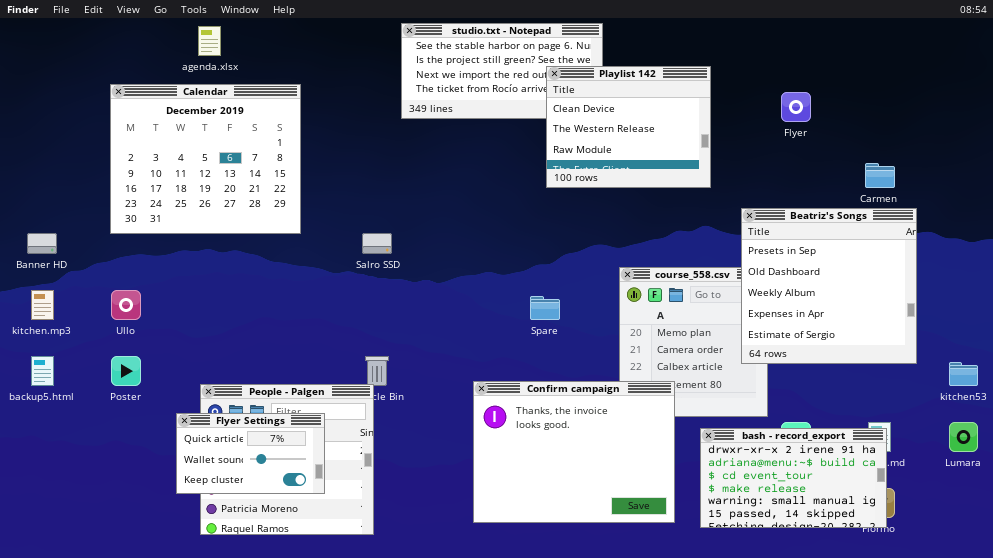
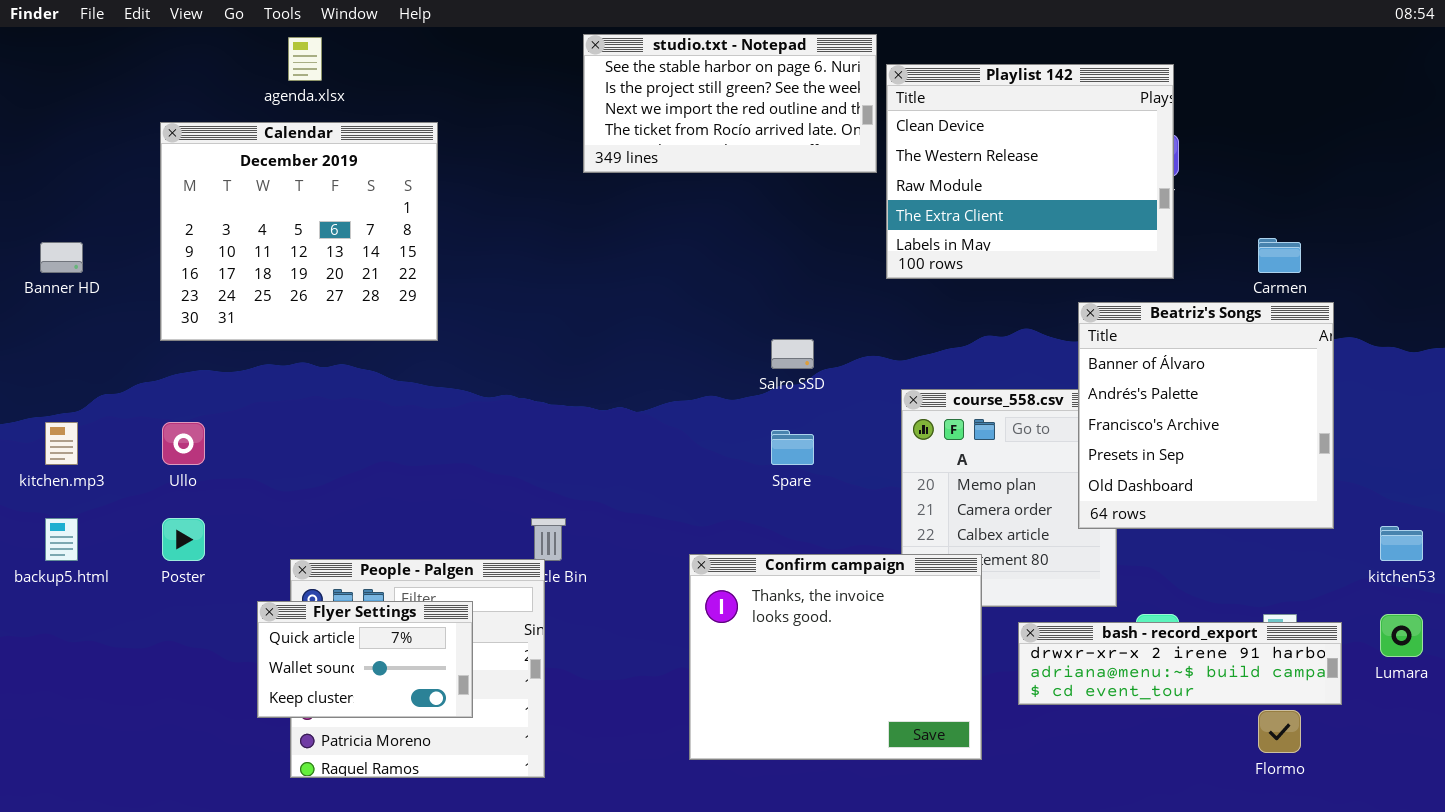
Playlist 142: [546,66,711,188] -> [886,64,1174,279], moved, resized
Beatriz's Songs: [741,208,917,364] -> [1078,302,1334,529], scrolled up 3 rows
Banner HD: [27,233,57,254] -> [40,242,83,273], moved
Salro SSD: [362,233,392,254] -> [771,339,814,369], moved
bash - record_export: [700,428,887,528] -> [1018,622,1342,705], resized

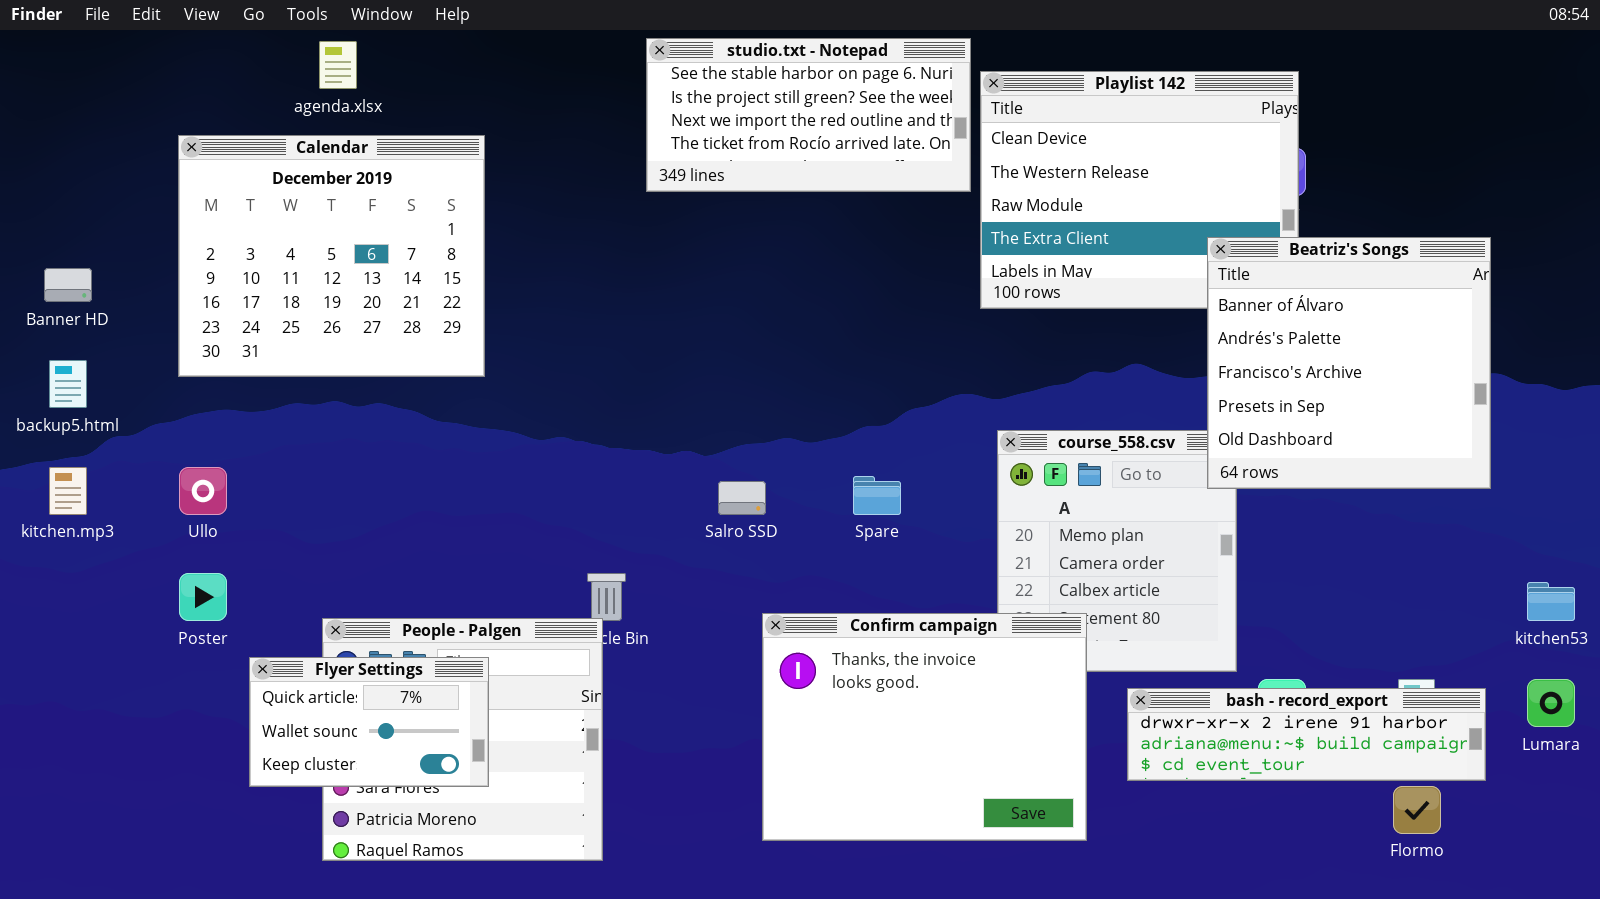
Beatriz's Songs: [1078,302,1334,529] -> [1207,237,1491,489], moved
Salro SSD: [771,339,814,369] -> [718,481,766,515], moved
backup5.html: [45,518,78,561] -> [49,360,87,408], moved
Flyer Settings: [257,601,473,718] -> [249,657,489,787], moved

